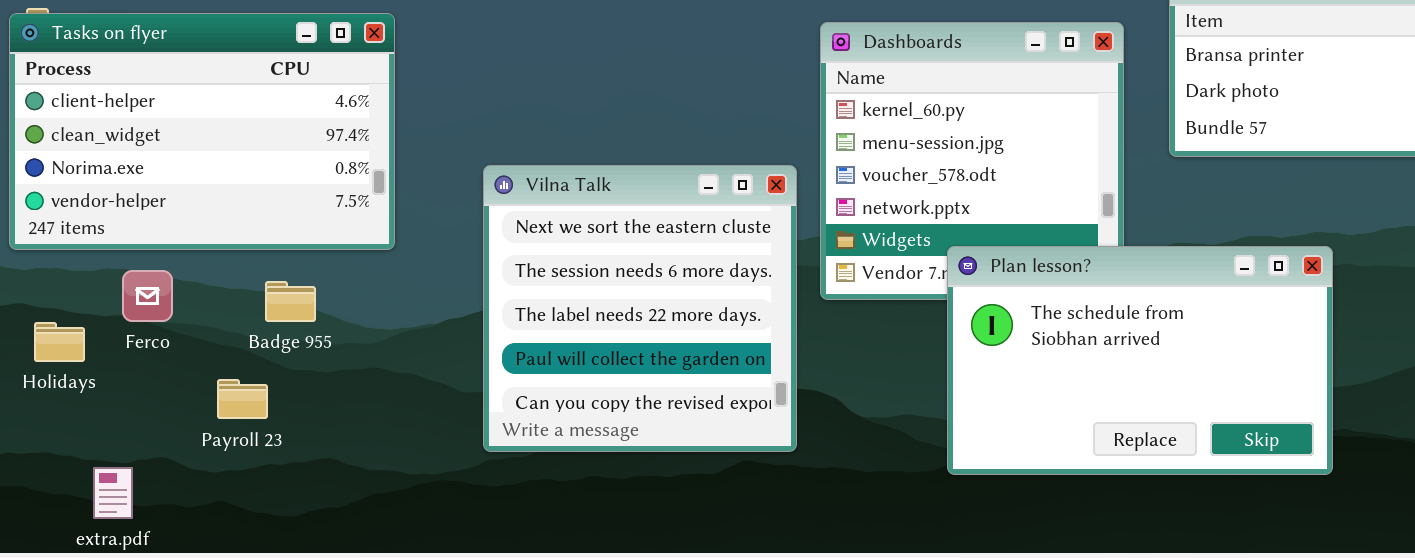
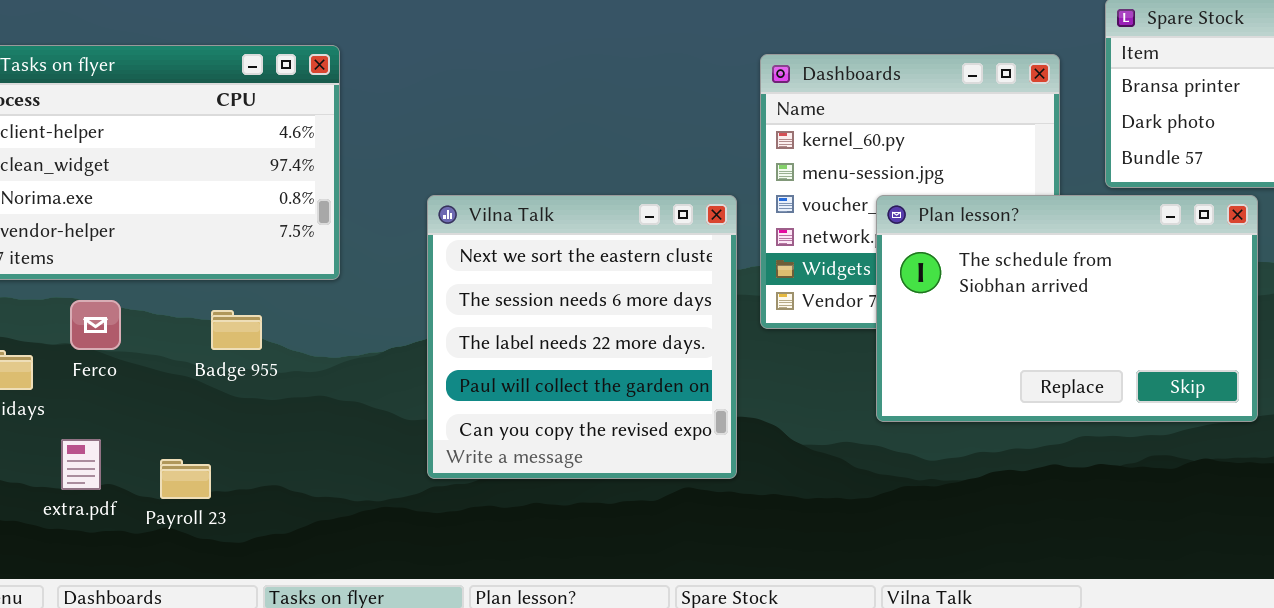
Plan lesson?: [947,246,1333,475] -> [876,195,1258,422], moved
Payroll 23: [217,379,268,419] -> [160,459,211,499], moved
extra.pdf: [93,467,133,519] -> [61,439,101,490], moved

